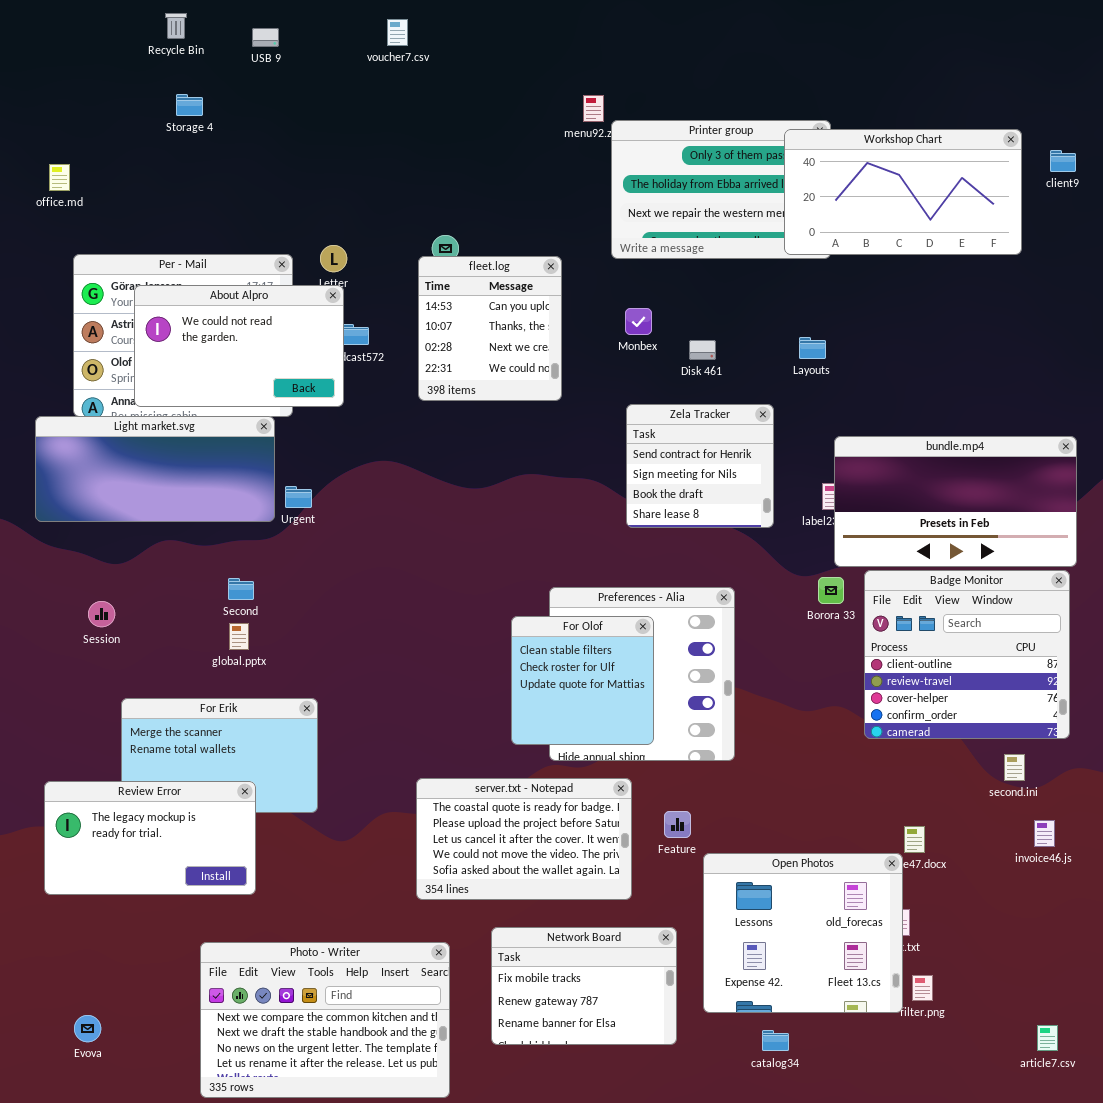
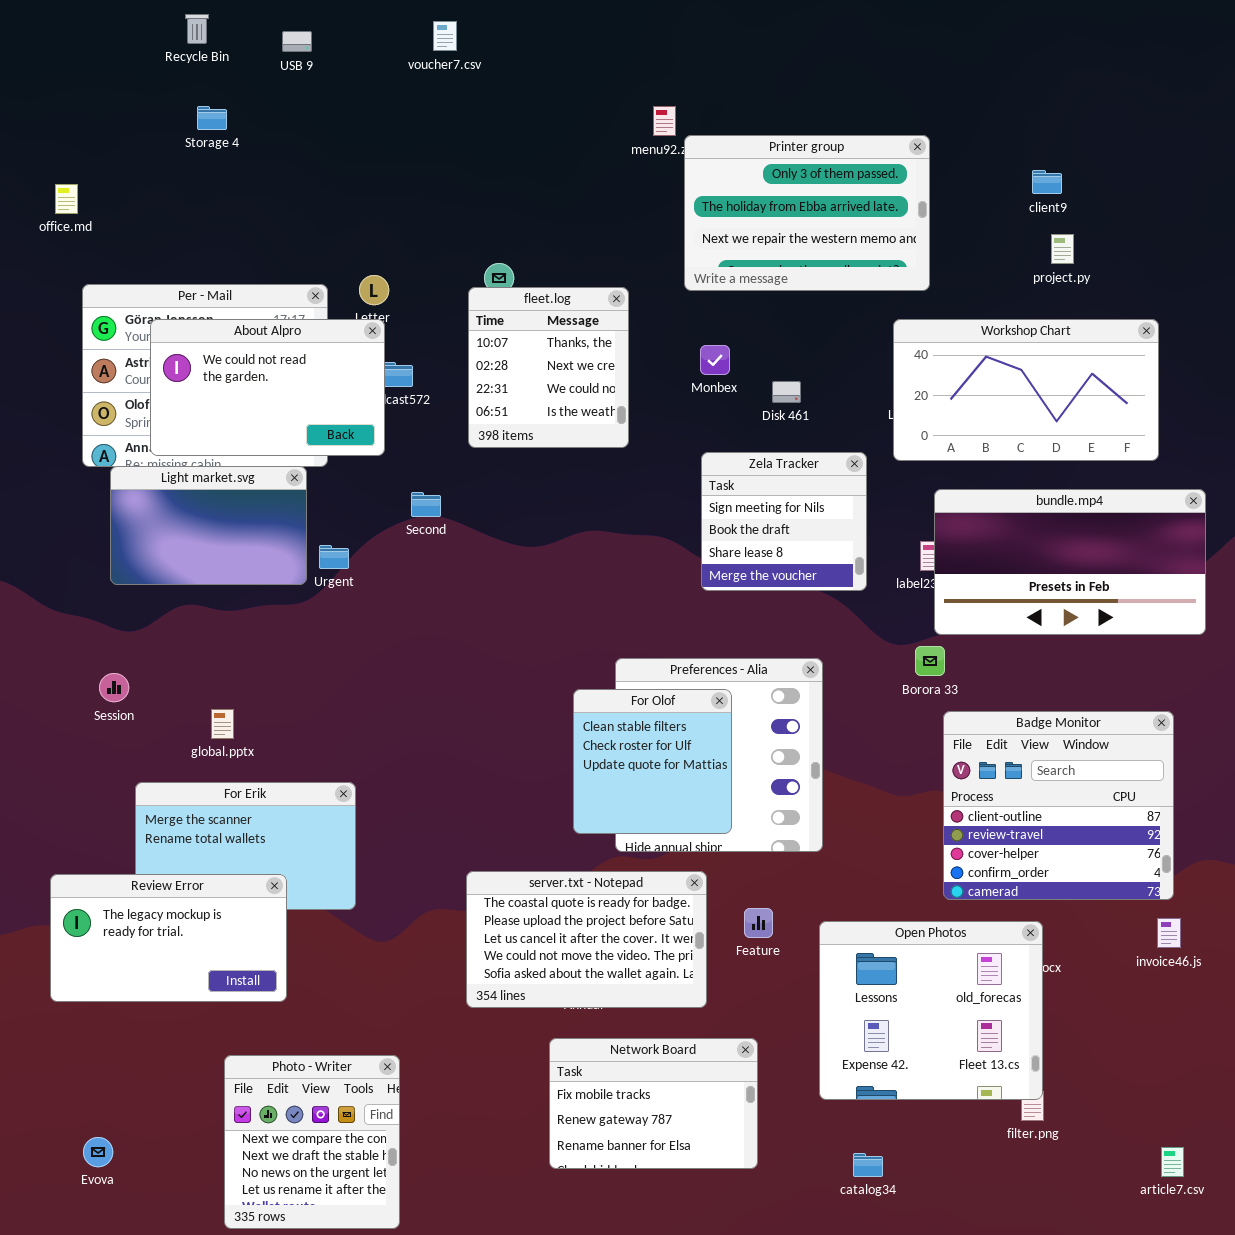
Workshop Chart: [784,129,1022,255] -> [893,319,1159,461], moved
client9: [1050,150,1076,172] -> [1032,170,1062,194], moved
fleet.log: [418,256,562,401] -> [468,287,629,448], scrolled down 1 row
Zela Tracker: [626,404,774,528] -> [701,452,867,591], scrolled down 1 row
Light market.svg: [35,416,275,522] -> [110,466,307,585], resized
Badge Monitor: [864,570,1070,739] -> [943,711,1174,900], moved
Second: [228,578,254,600] -> [411,492,441,517], moved
global.pptx: [229,623,249,650] -> [211,709,234,739], moved
Open Photos: [703,853,903,1013] -> [819,921,1043,1100], moved
Photo - Writer: [200,942,450,1098] -> [224,1055,400,1229], resized

